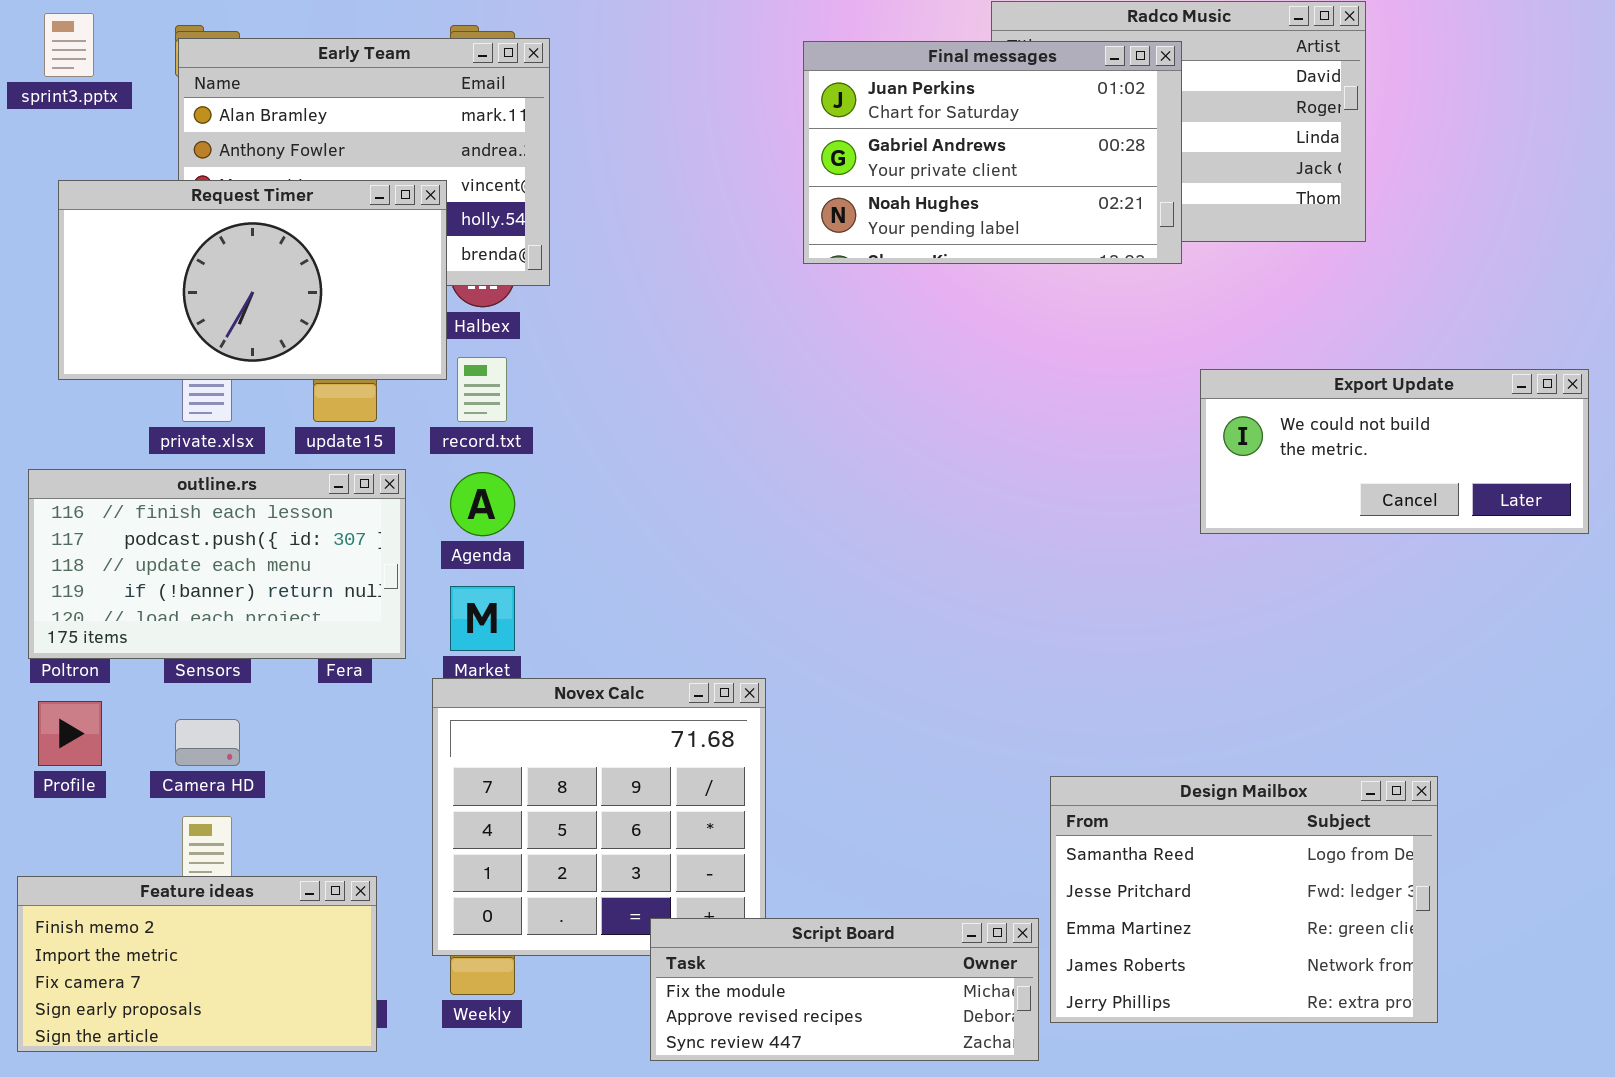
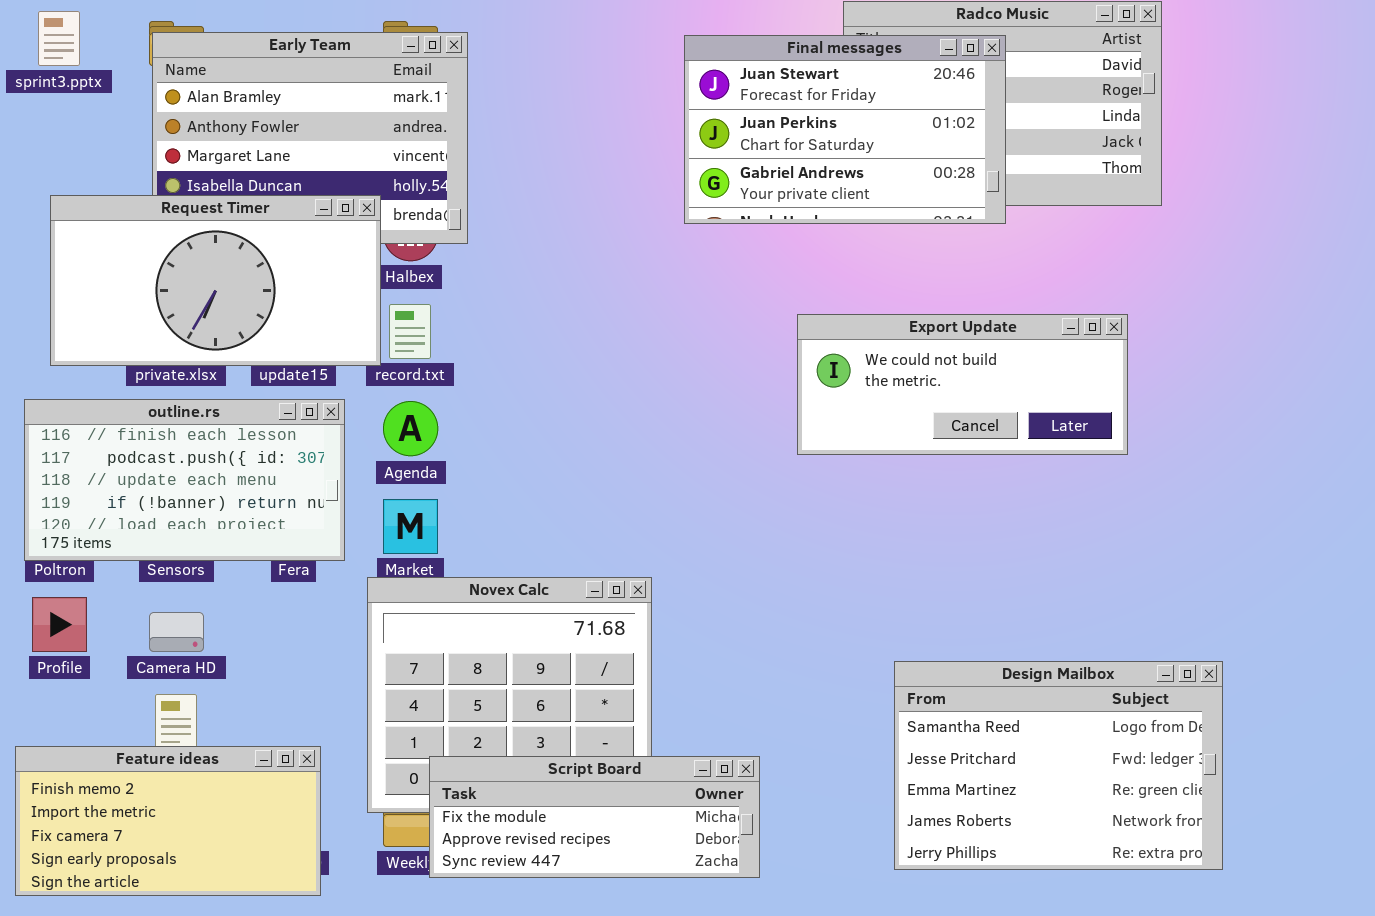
Final messages: [803,41,1182,264] -> [684,35,1006,224], scrolled up 1 row
Request Timer: [58,180,447,380] -> [50,195,381,366], moved
Export Update: [1200,369,1589,534] -> [797,314,1128,455], moved
Script Board: [650,918,1039,1061] -> [429,756,760,878], moved

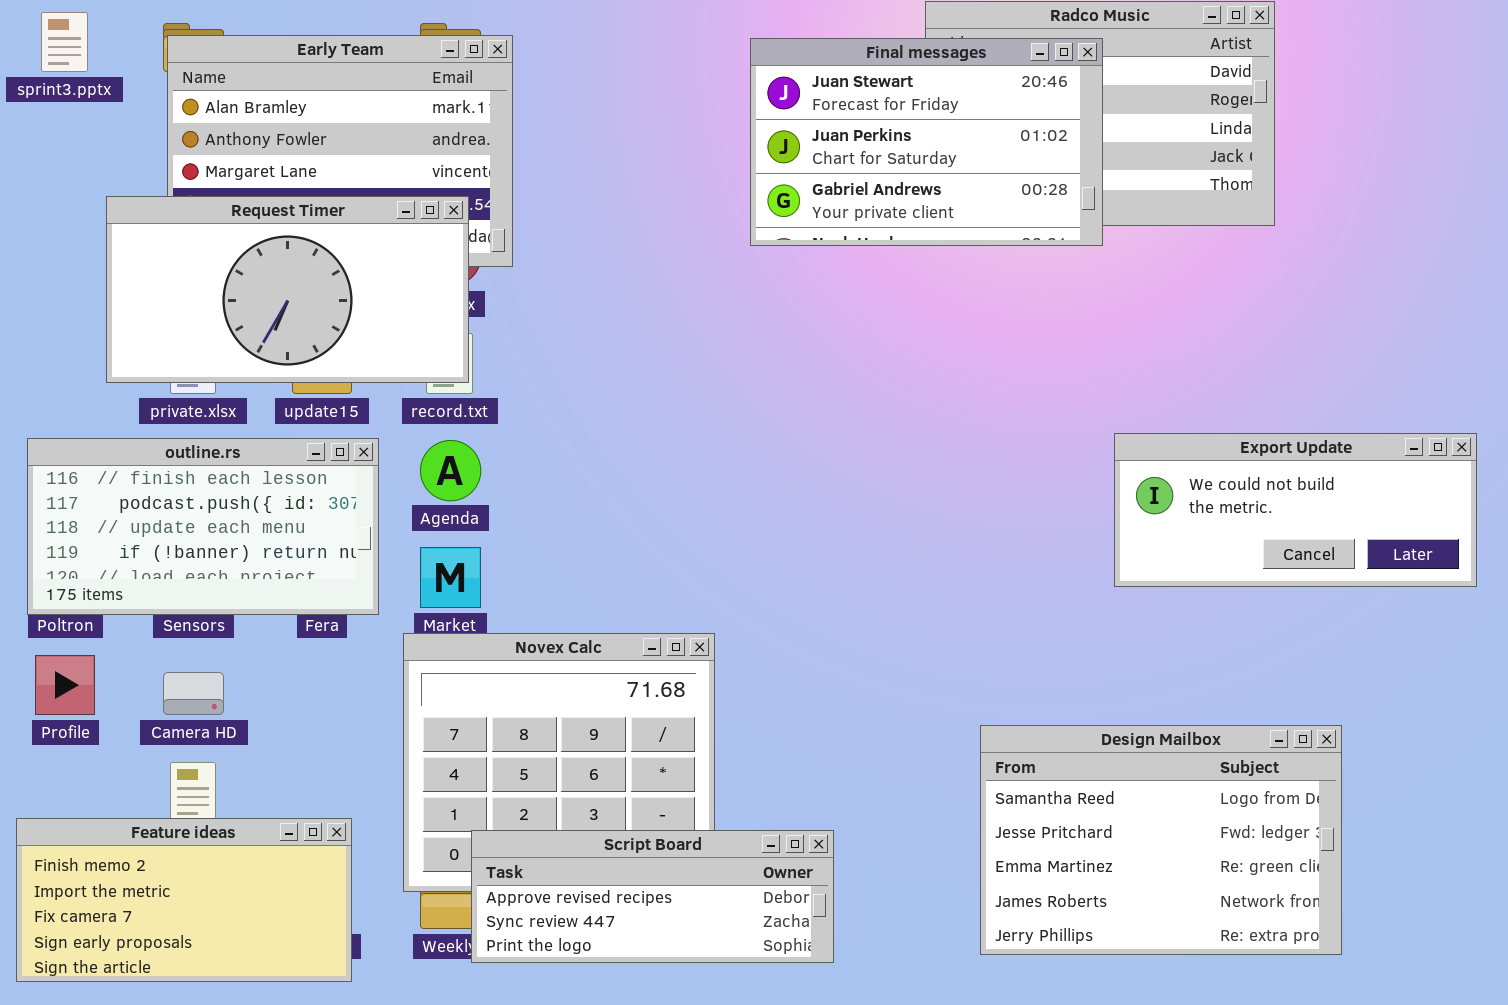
Request Timer: [50,195,381,366] -> [106,196,469,383], moved
Export Update: [797,314,1128,455] -> [1114,433,1477,587], moved
Script Board: [429,756,760,878] -> [471,830,834,963], scrolled down 1 row

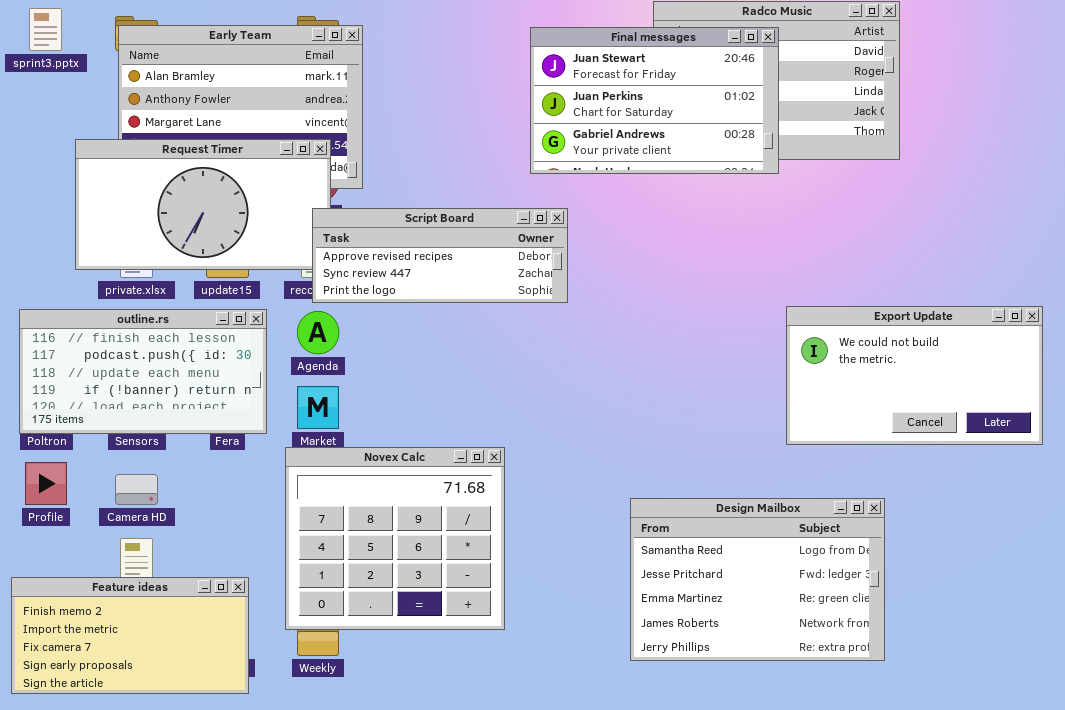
Export Update: [1114,433,1477,587] -> [786,306,1043,445], resized
Design Mailbox: [980,725,1342,955] -> [630,498,885,661], moved
Script Board: [471,830,834,963] -> [312,208,568,303], moved

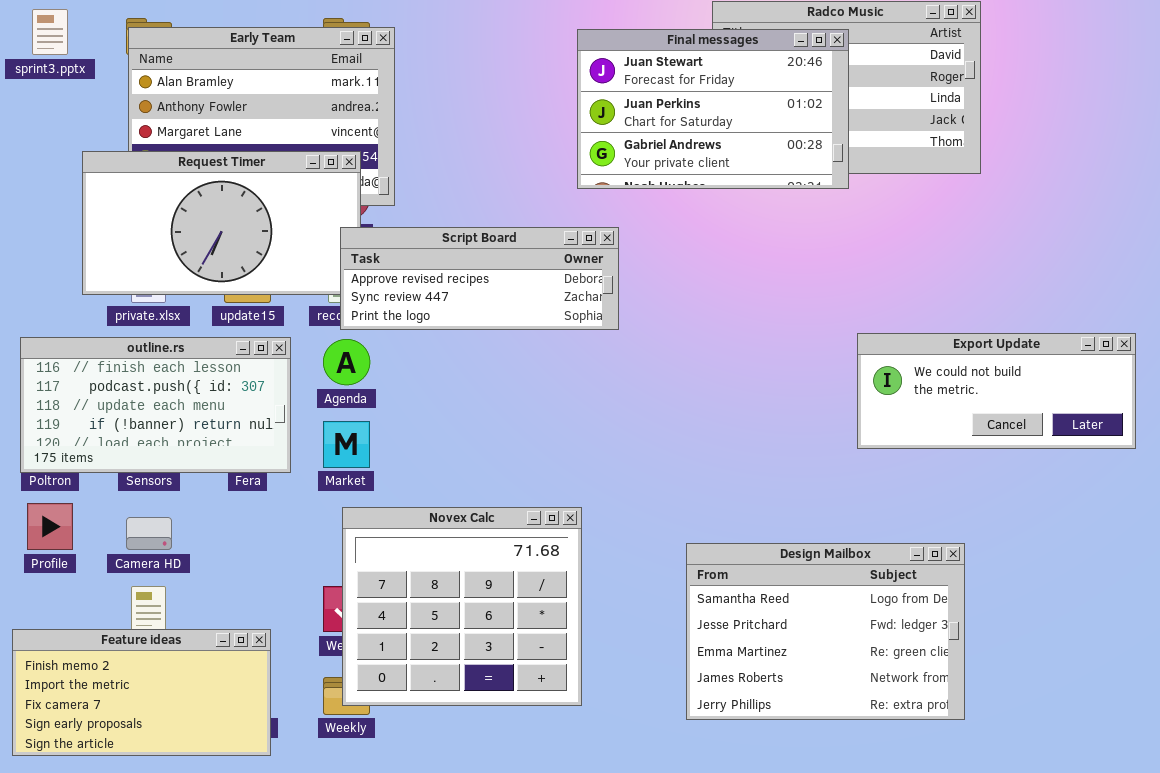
Export Update: [786,306,1043,445] -> [857,333,1136,449], resized
Novex Calc: [285,447,505,630] -> [342,507,582,706], moved

